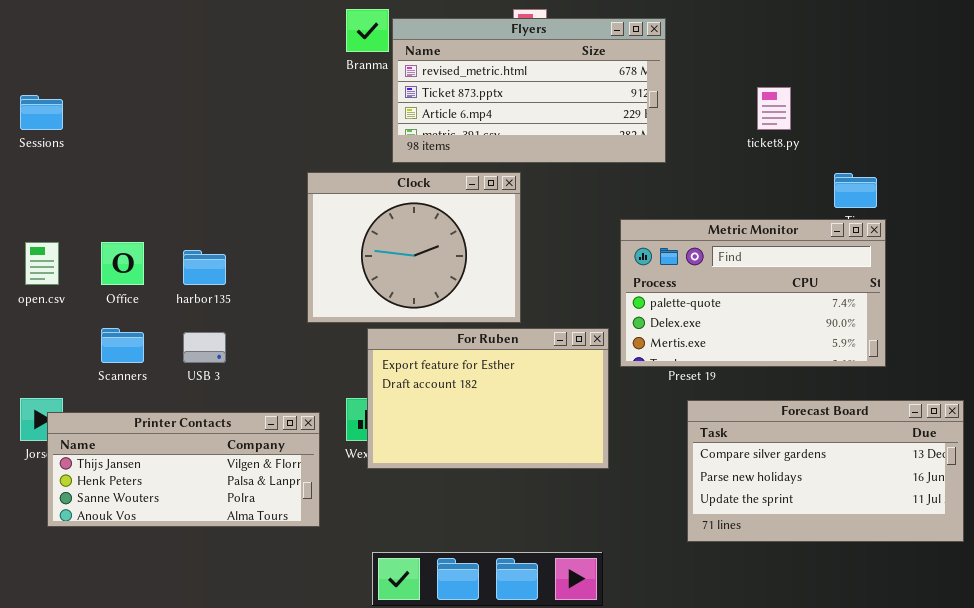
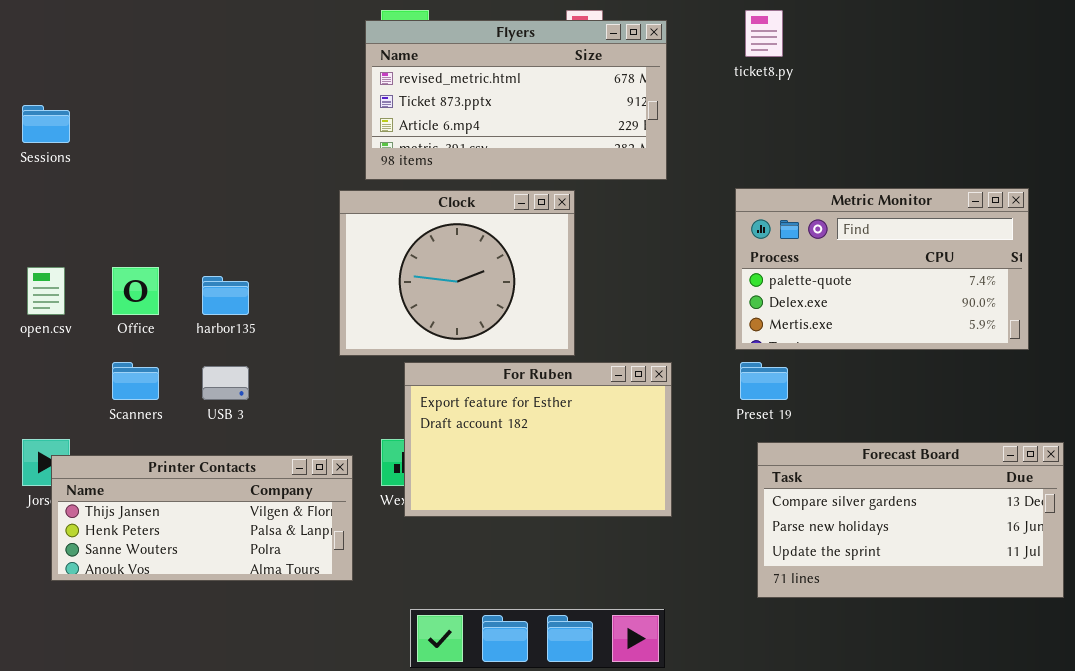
Flyers: [392,18,666,163] -> [365,20,667,180], moved
ticket8.py: [757,87,791,130] -> [745,10,783,57], moved
Metric Monitor: [620,219,886,367] -> [735,188,1029,350], moved

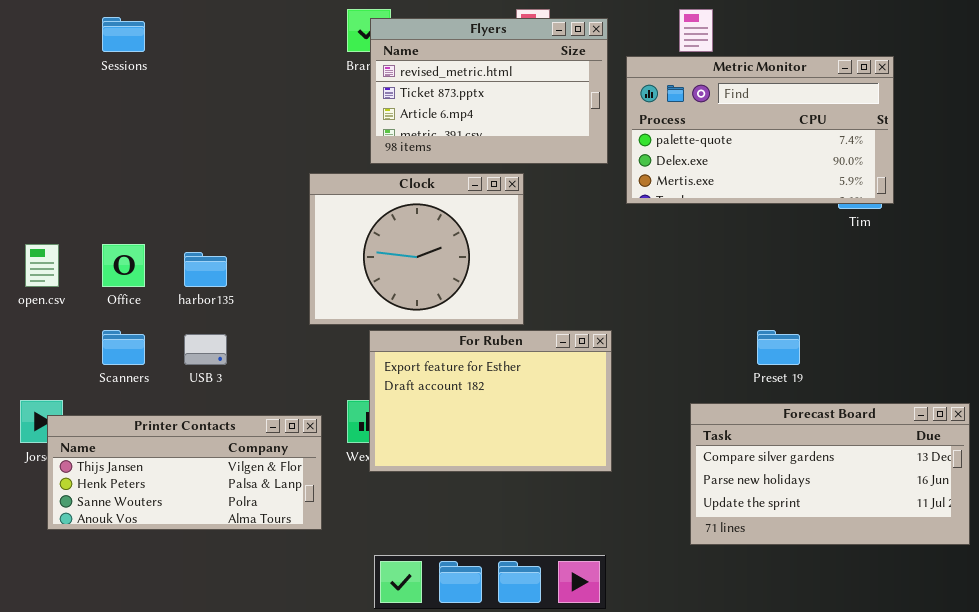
Flyers: [365,20,667,180] -> [370,18,608,164], resized
Sessions: [22,105,70,143] -> [102,17,145,52], moved
Metric Monitor: [735,188,1029,350] -> [626,56,894,204], moved
Preset 19: [740,362,788,400] -> [757,330,800,365], moved

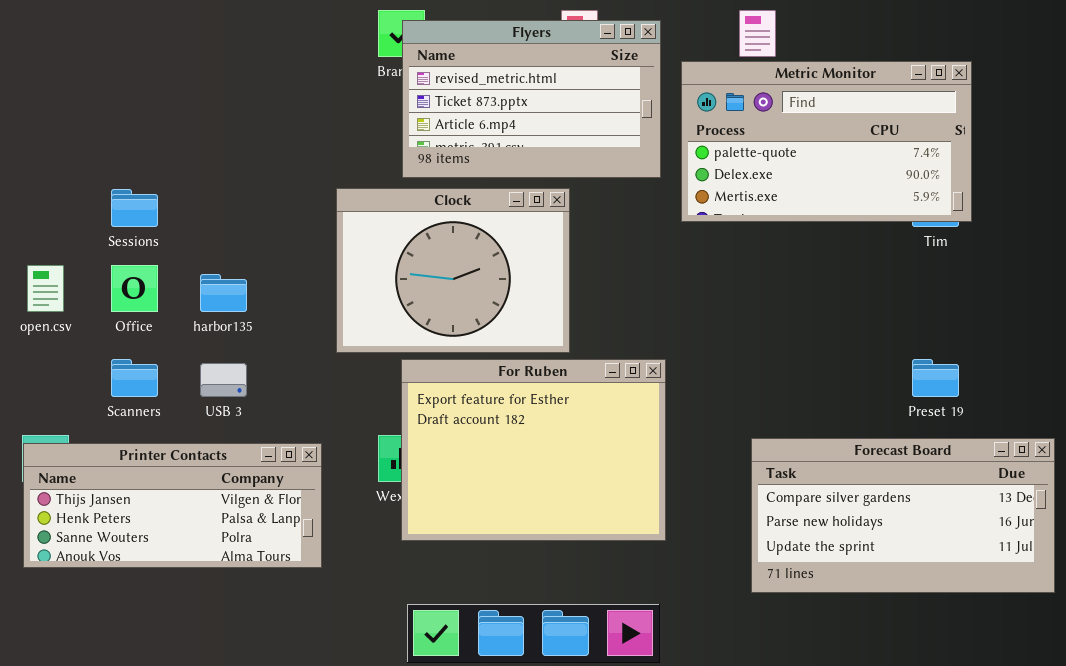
Sessions: [102,17,145,52] -> [111,189,158,227], moved
For Ruben: [369,330,612,472] -> [401,359,666,541], resized
Preset 19: [757,330,800,365] -> [912,359,959,397], moved
Printer Contacts: [47,415,322,530] -> [23,443,322,568], moved

